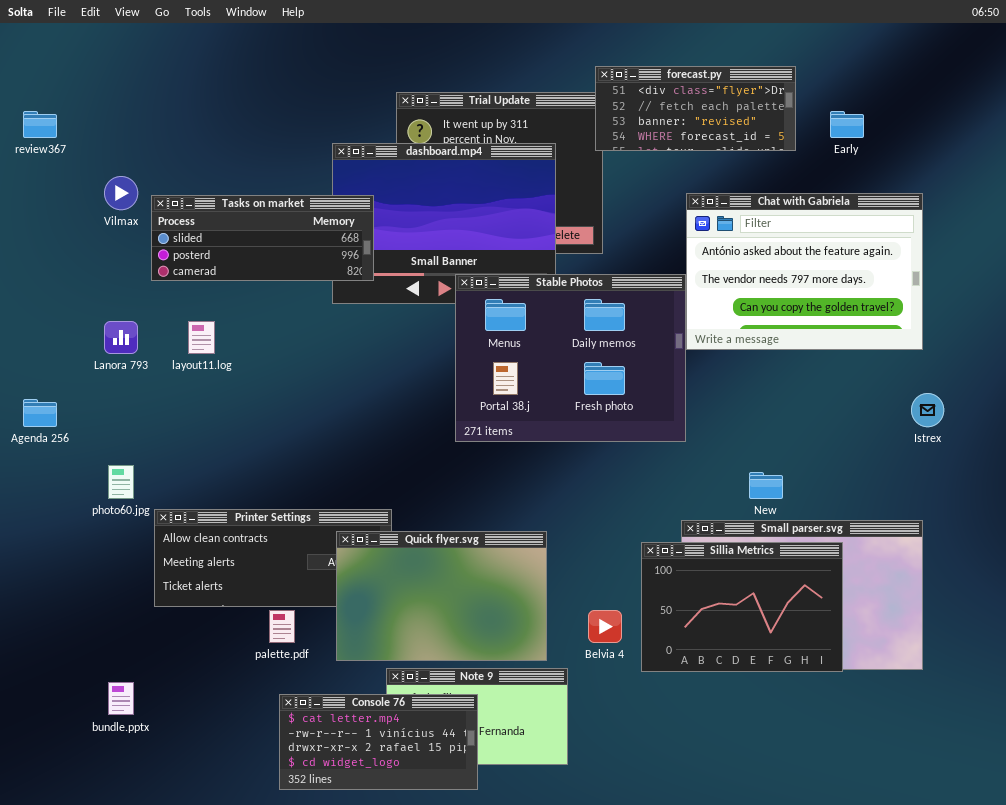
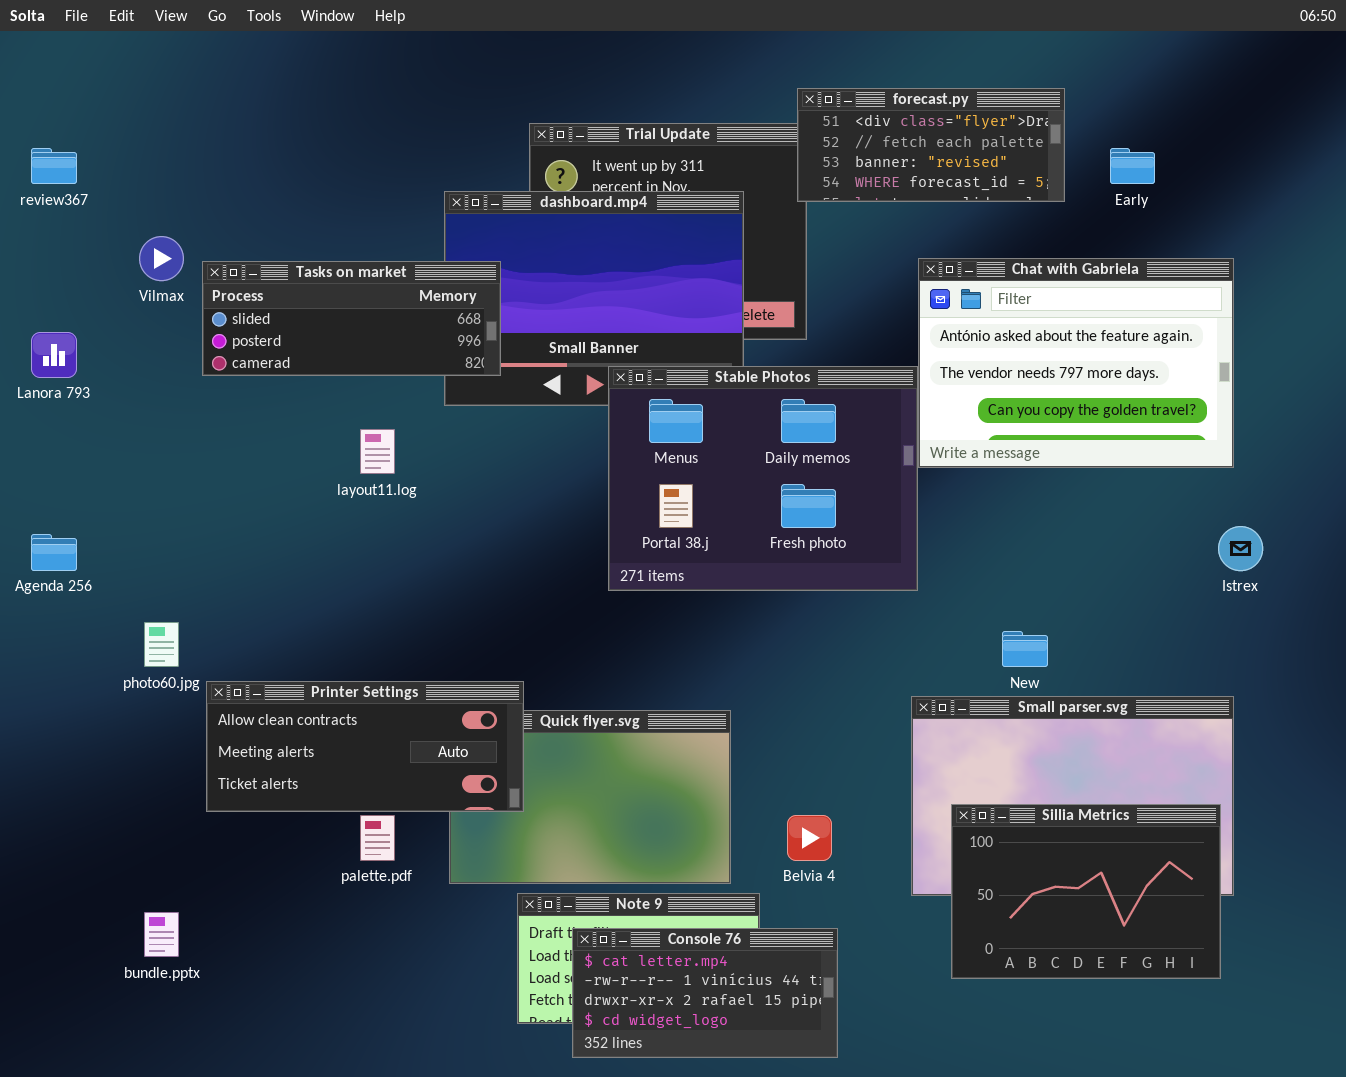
Lanora 793: [104,321,138,354] -> [31,332,77,378], moved
layout11.log: [188,321,215,354] -> [360,429,395,474], moved
Printer Settings: [154,509,392,607] -> [206,681,524,812], raised
Sillia Metrics: [641,542,843,672] -> [951,804,1221,979], moved
Console 76: [279,694,478,790] -> [572,928,838,1058], moved

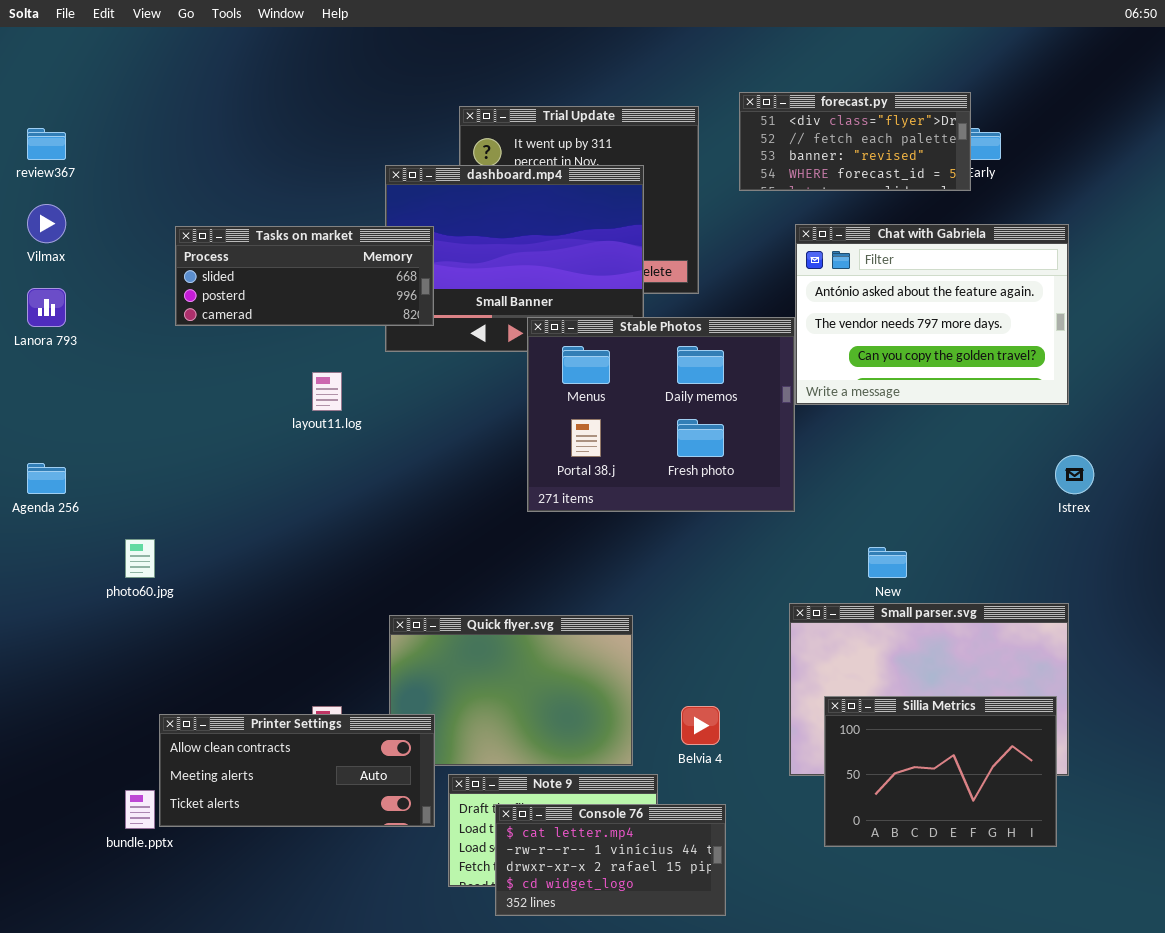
forecast.py: [797,88,1065,202] -> [739,92,971,191], moved
Vilmax: [139,236,184,281] -> [27,204,66,243], moved
Printer Settings: [206,681,524,812] -> [159,714,435,827], moved

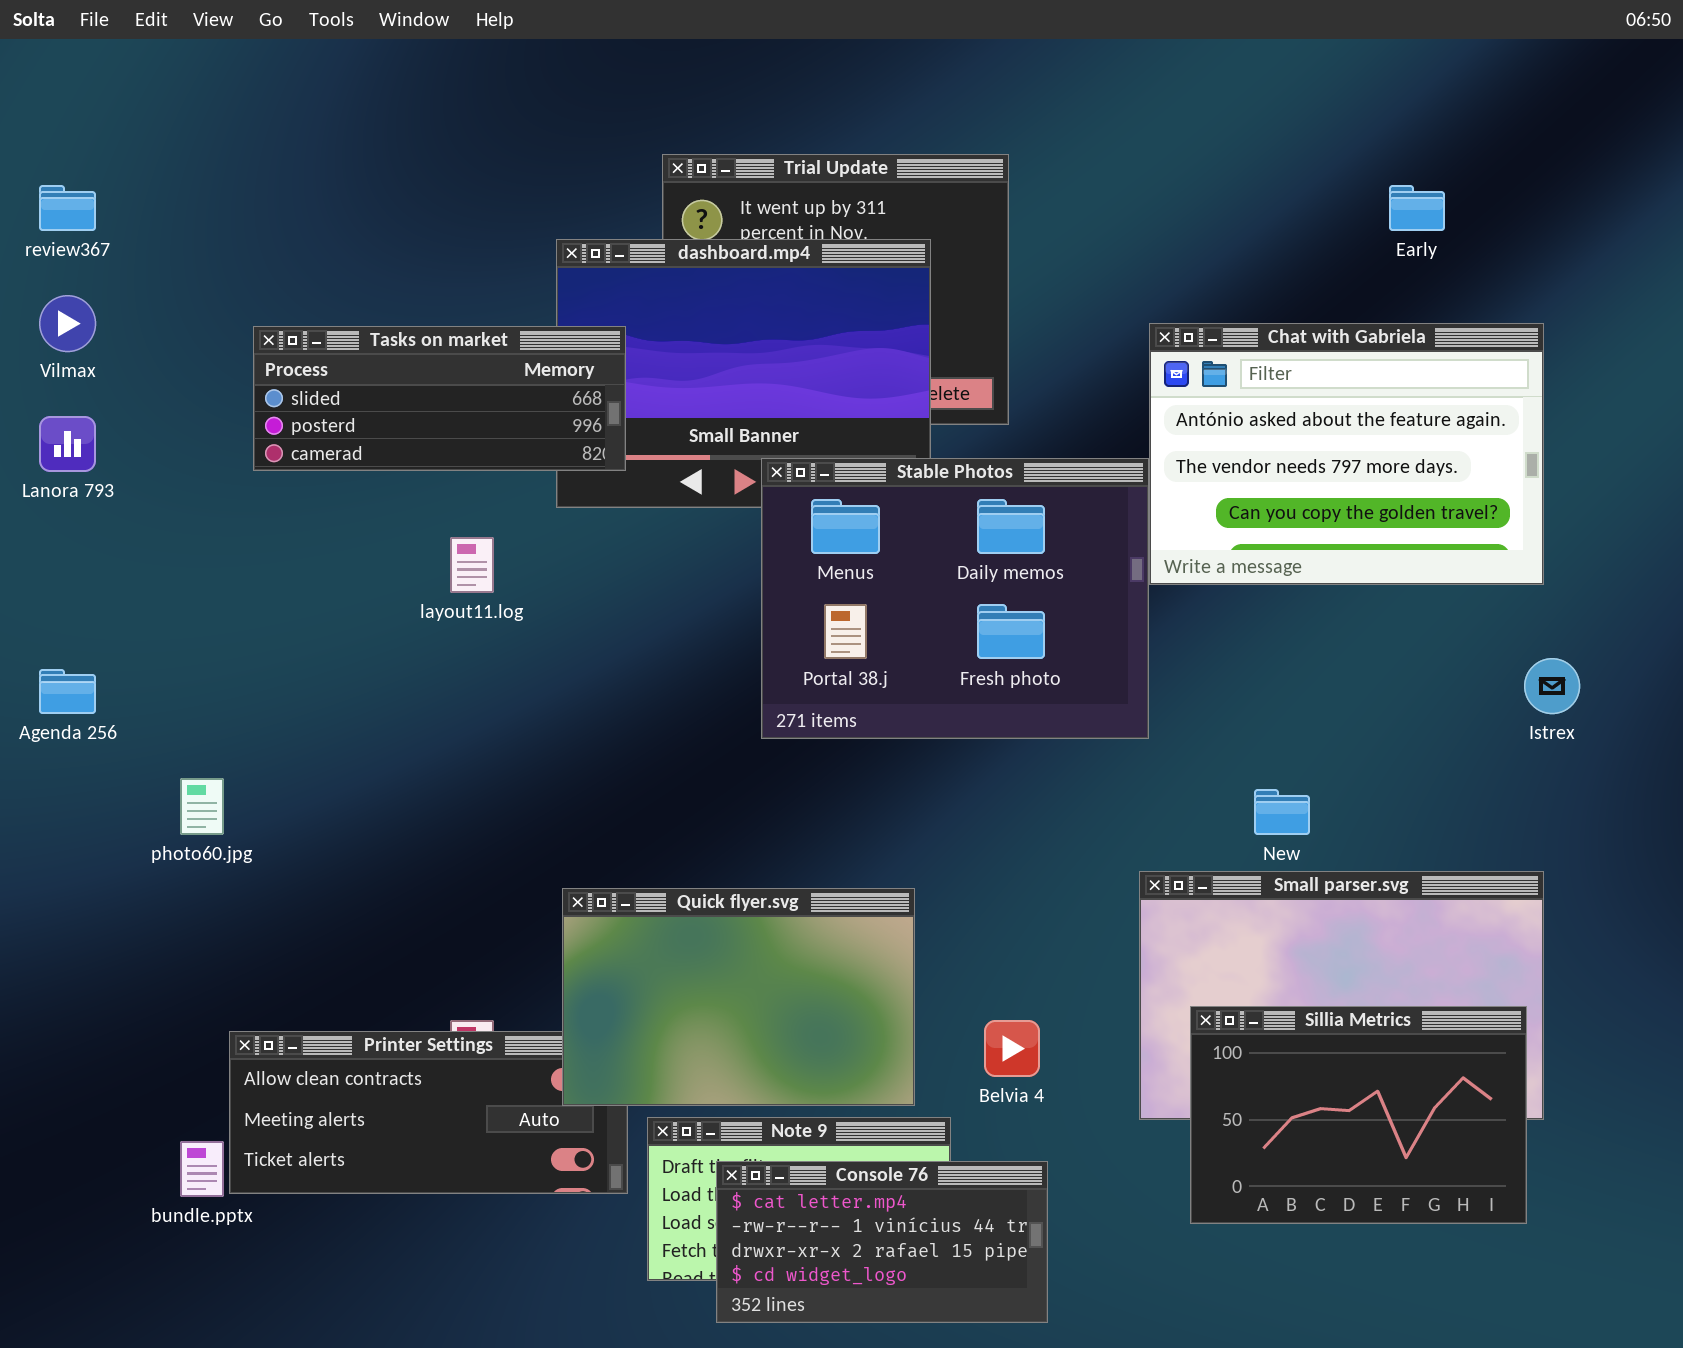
forecast.py: [739,92,971,191] -> none, closed
Quick flyer.svg: [389,615,633,766] -> [562,888,915,1106], raised

